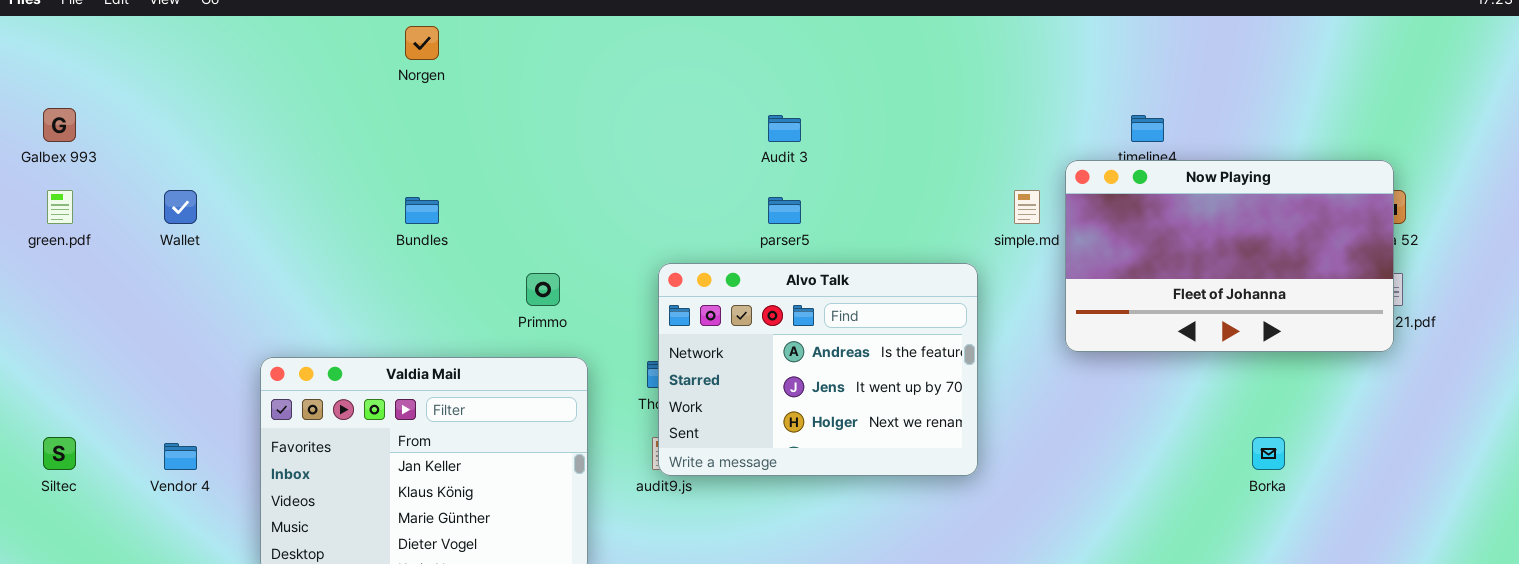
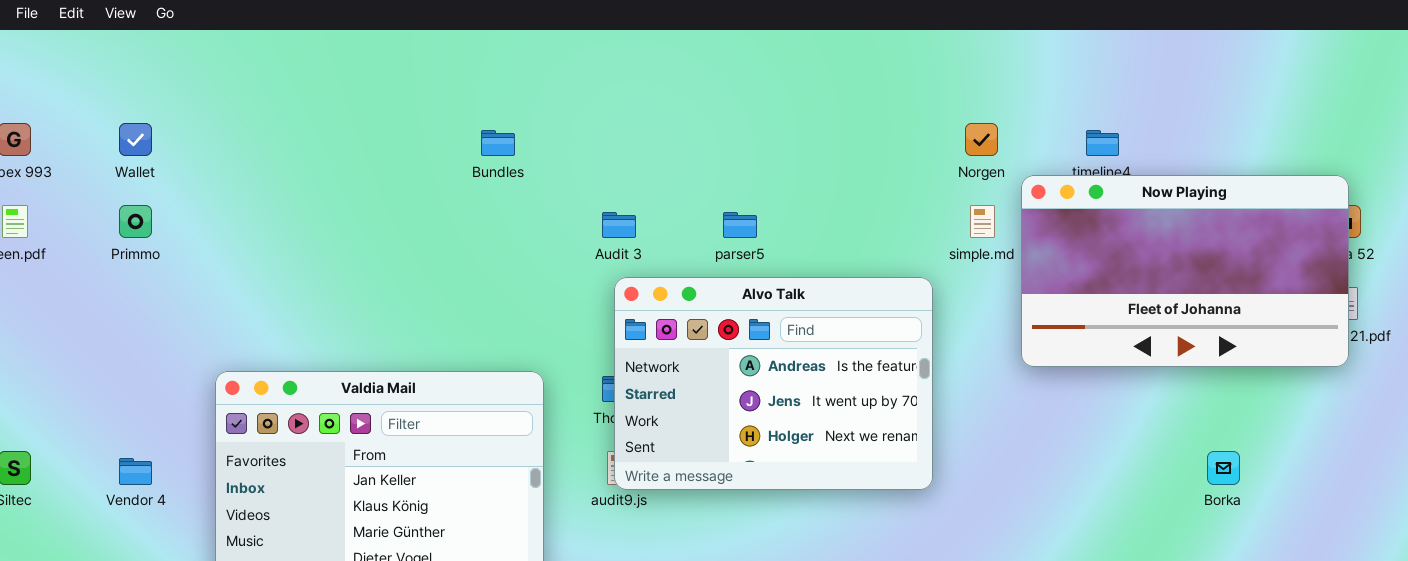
Norgen: [405,26,439,60] -> [965,123,998,156], moved
Audit 3: [768,115,801,142] -> [602,212,636,238], moved
Wallet: [164,190,197,224] -> [119,123,152,156], moved
Bundles: [405,197,439,224] -> [481,130,515,156], moved
Primmo: [526,273,560,306] -> [119,205,152,238], moved

